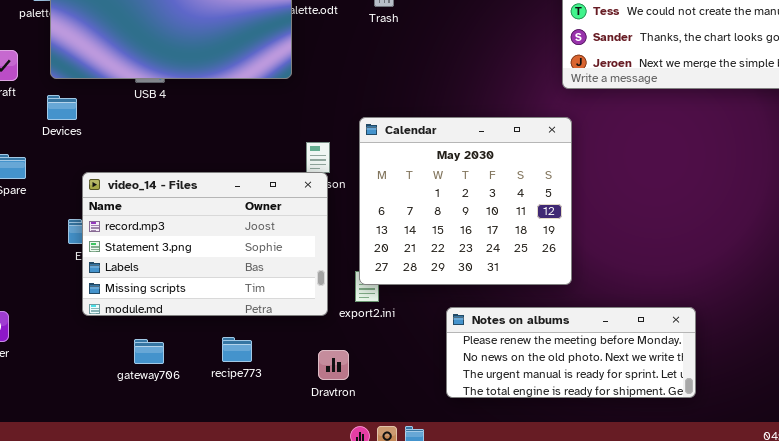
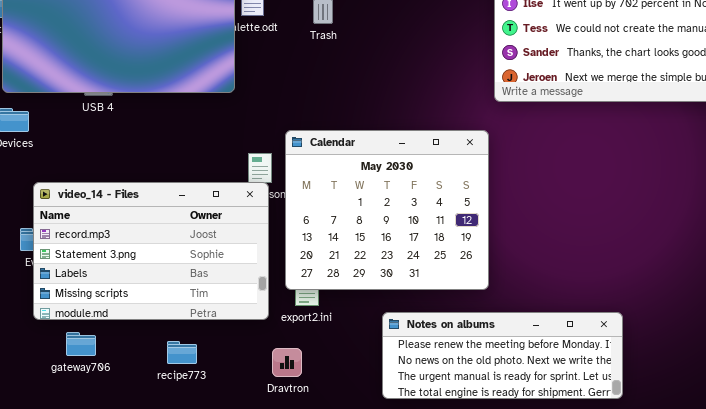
Calendar: [359,117,572,285] -> [285,130,489,290], moved
gateway706: [134,339,164,364] -> [66,332,96,356], moved
Dravtron: [318,350,349,380] -> [272,348,302,377], moved

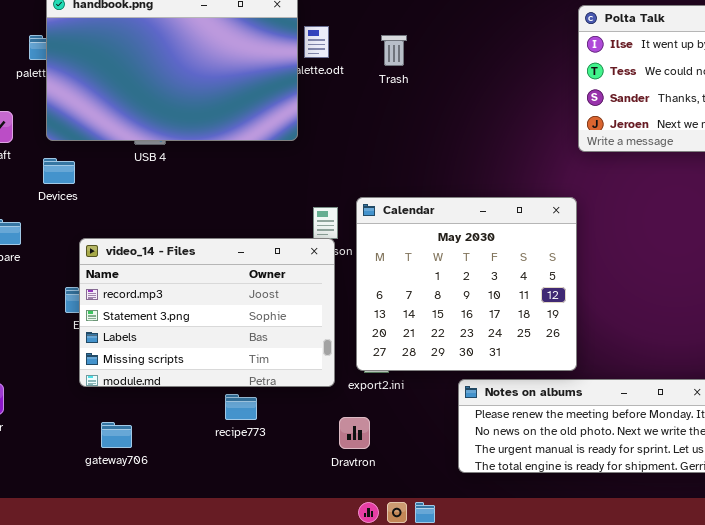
Calendar: [285,130,489,290] -> [356,197,577,371], moved
gateway706: [66,332,96,356] -> [101,422,132,448], moved
recipe773: [167,341,197,364] -> [225,394,257,420], moved

